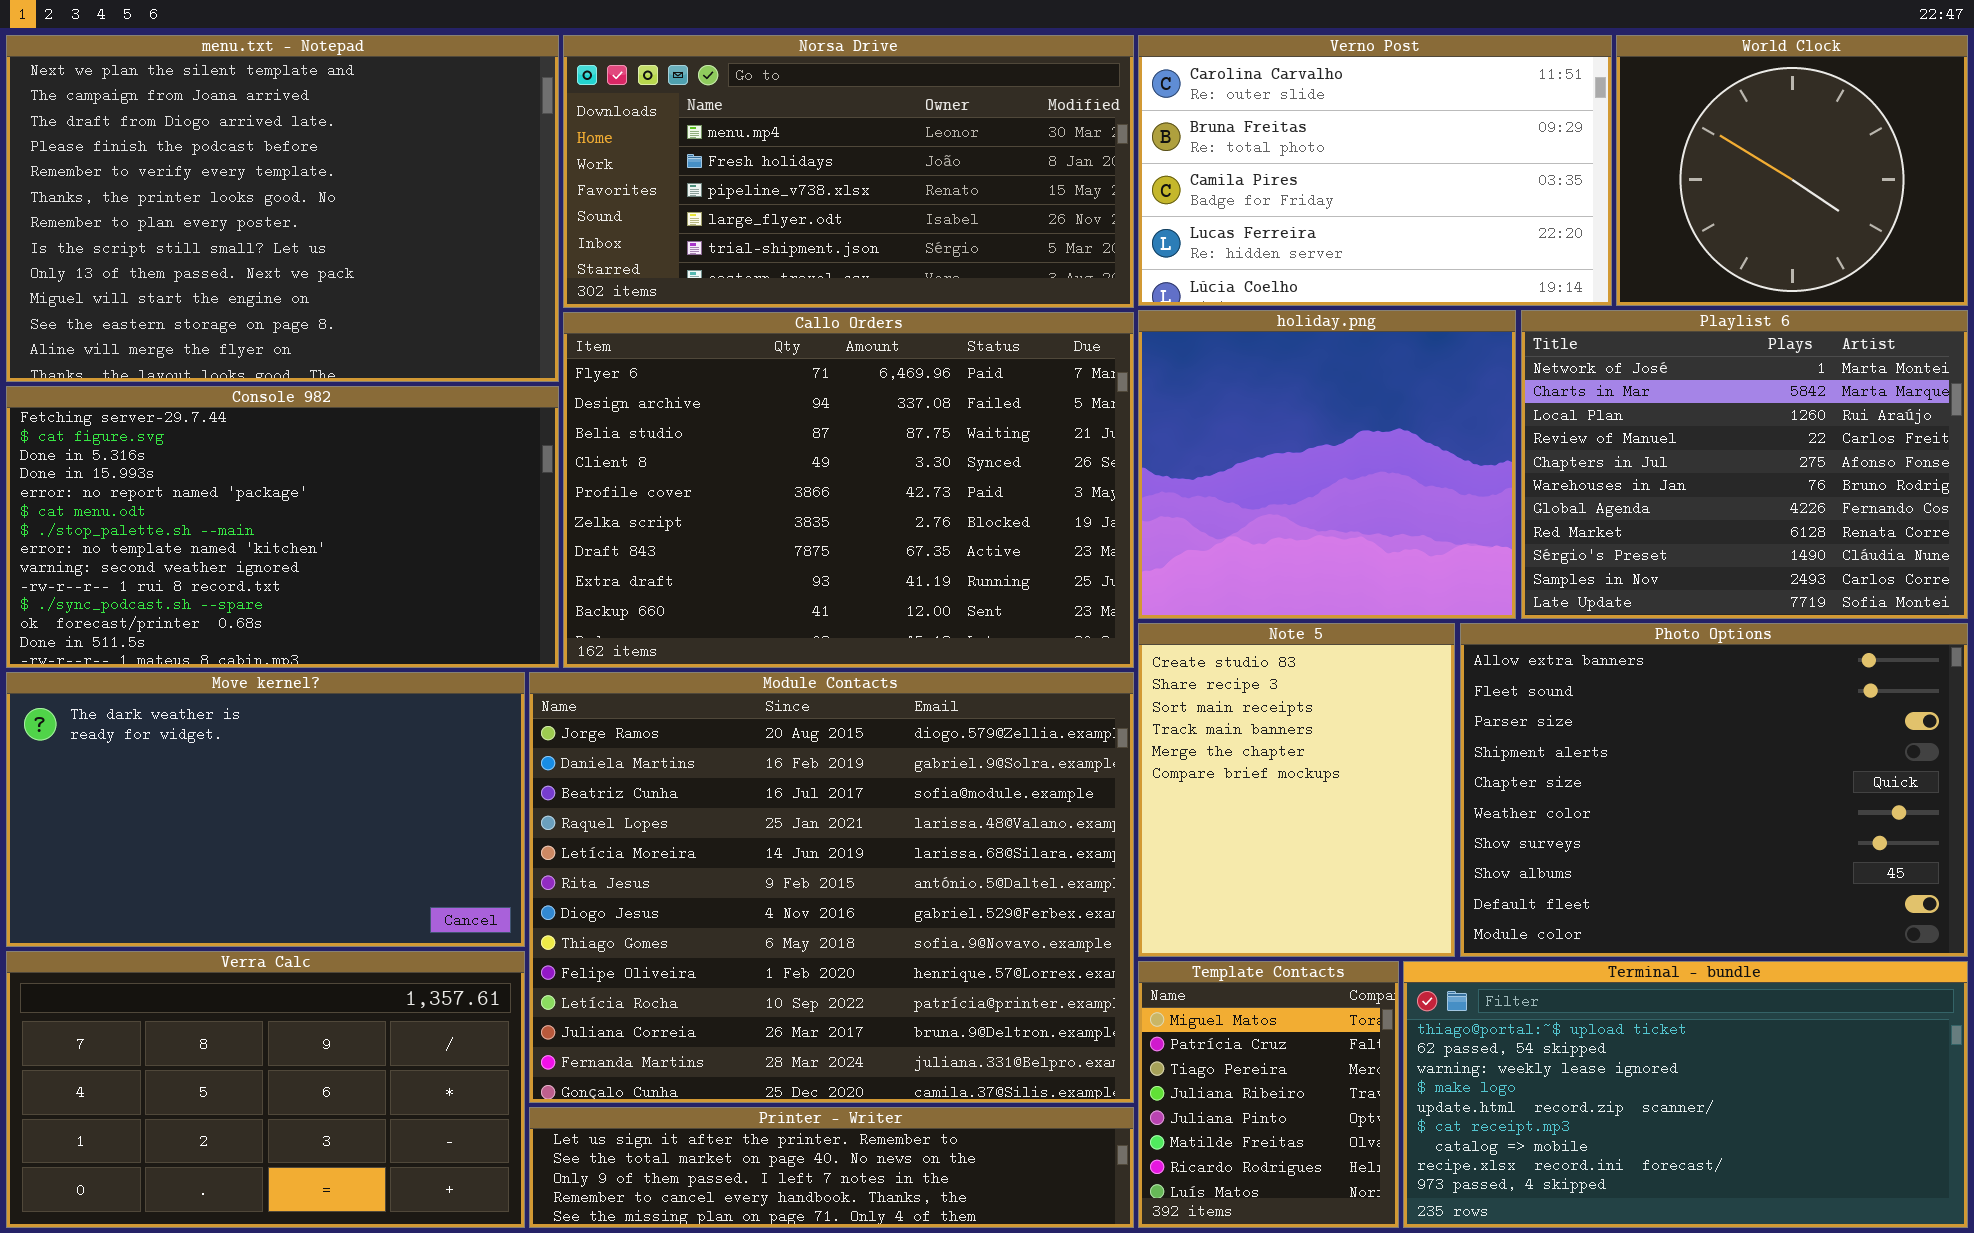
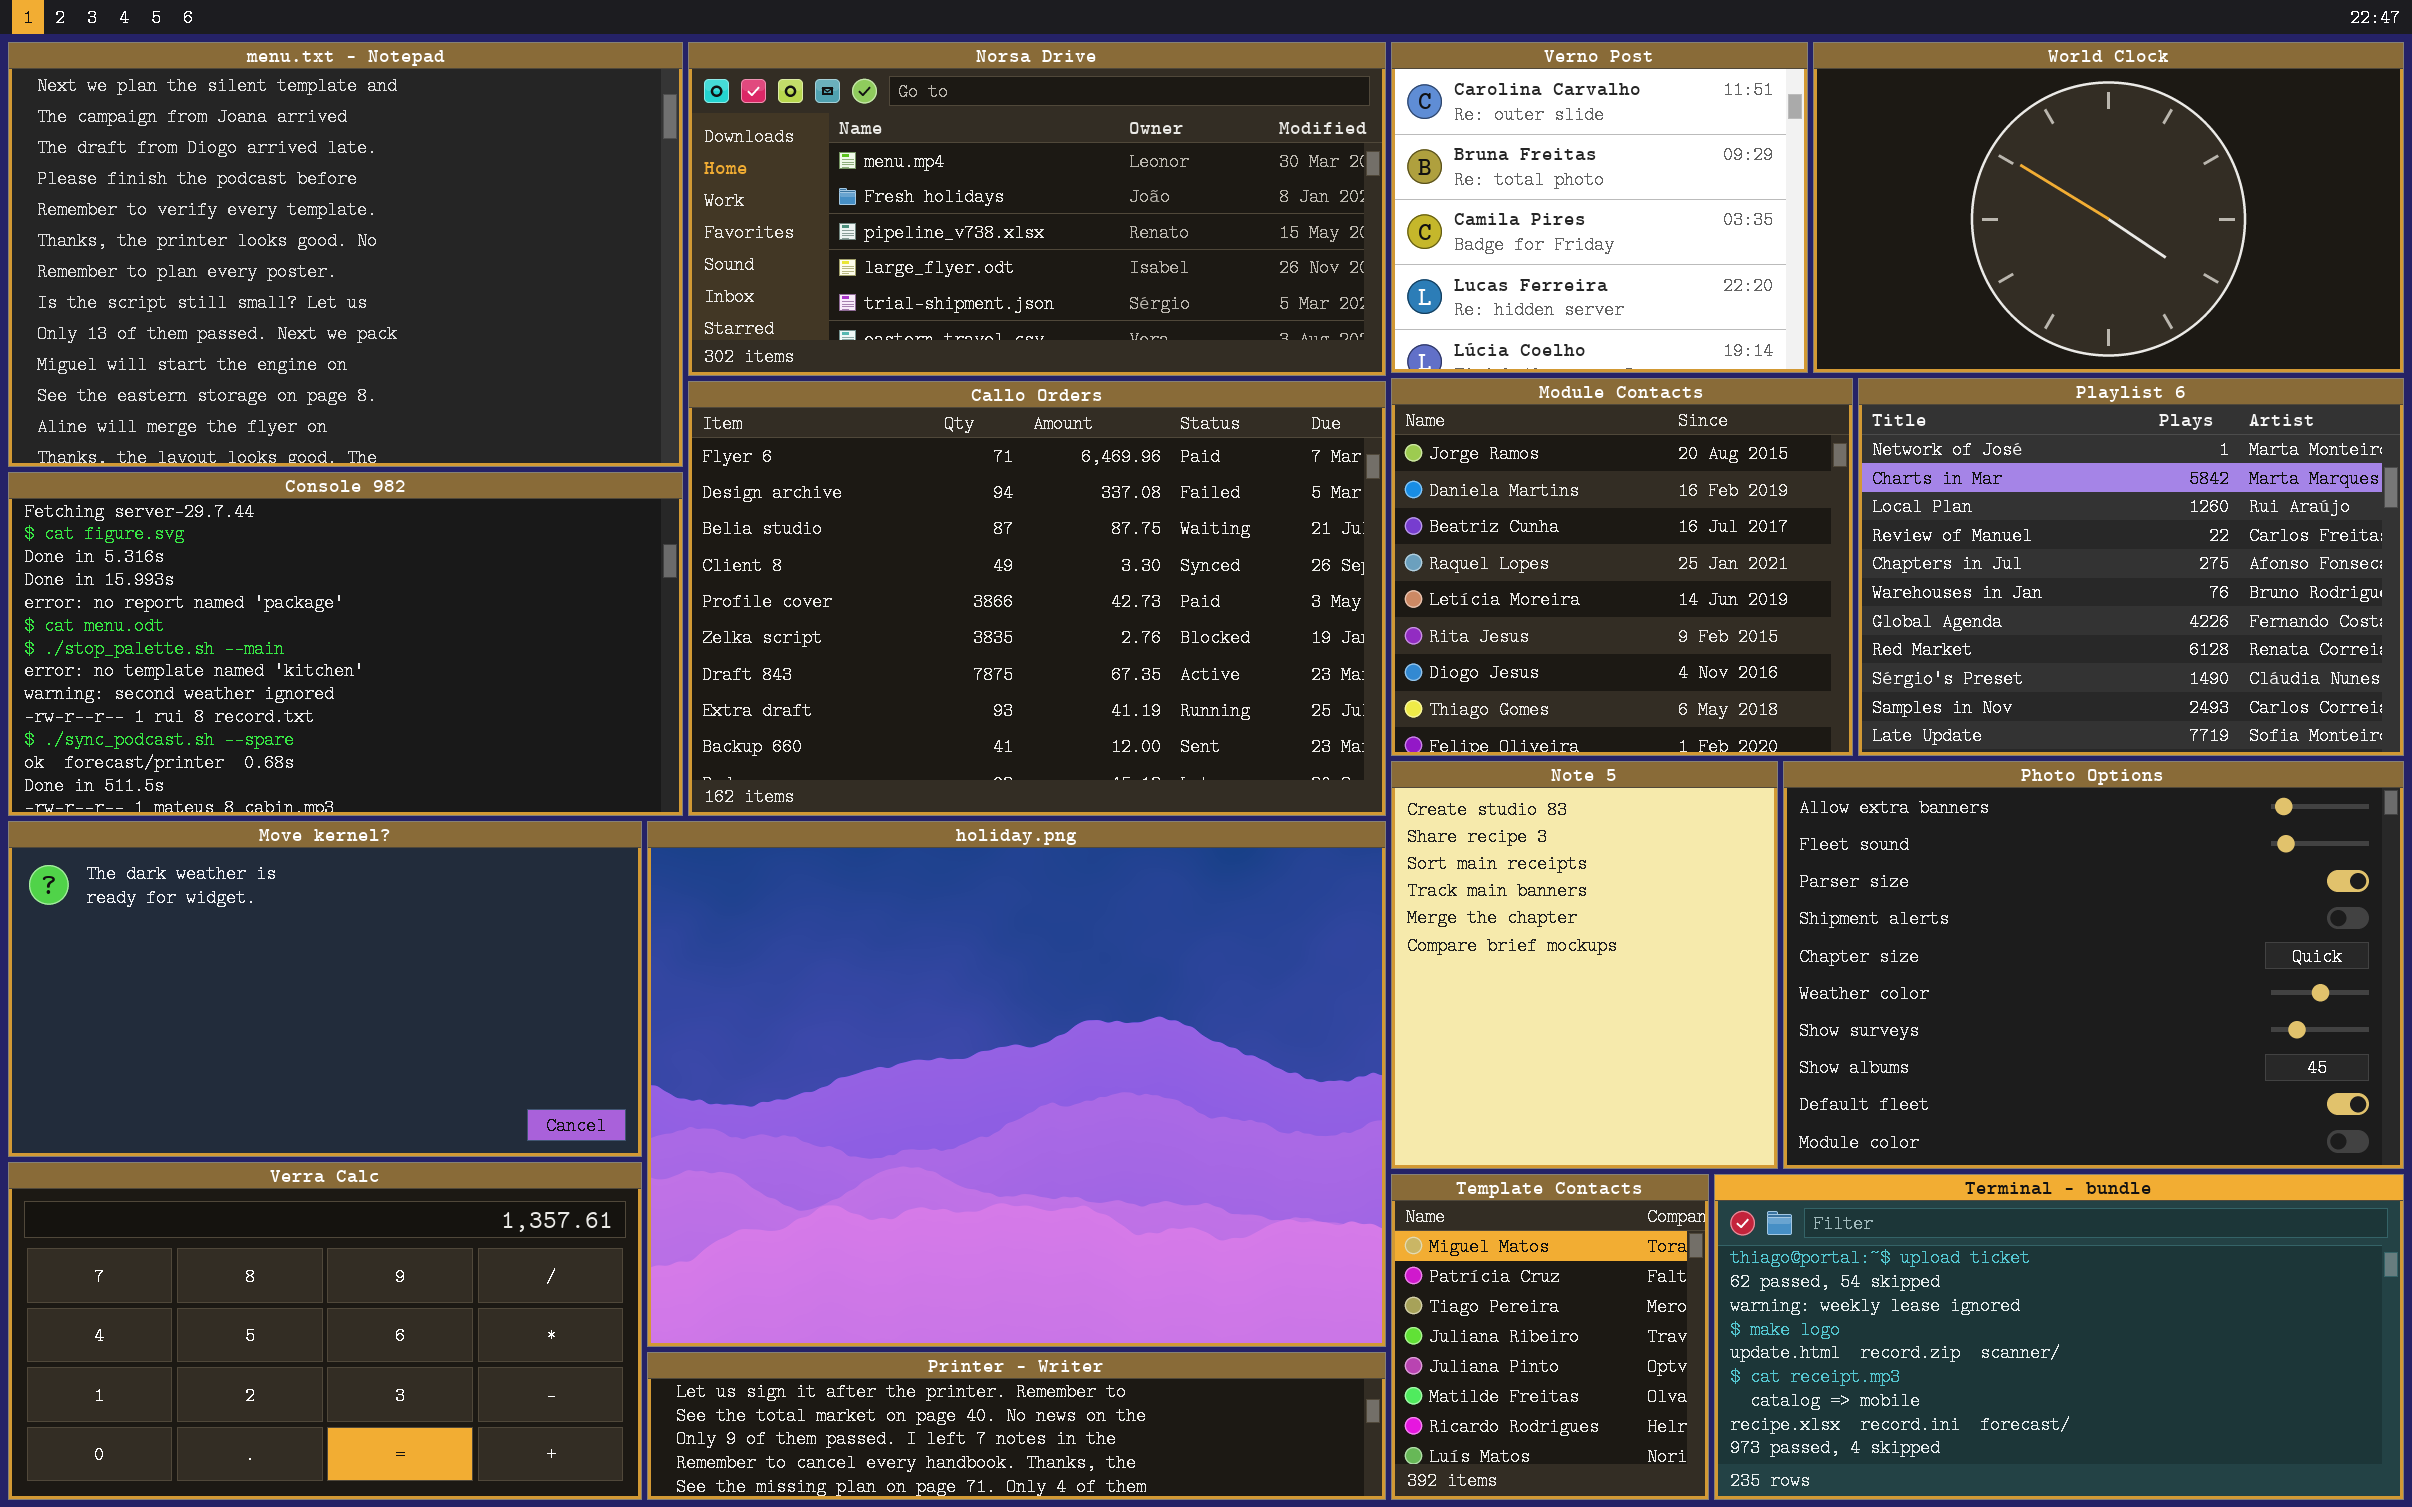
Verno Post: [1138,35,1612,306] -> [1391,42,1808,373], resized
World Clock: [1616,35,1968,306] -> [1813,42,2404,373], resized
holiday.png: [1138,310,1516,619] -> [647,821,1386,1347], moved, resized
Module Contacts: [529,672,1134,1103] -> [1391,378,1853,756], moved, resized

